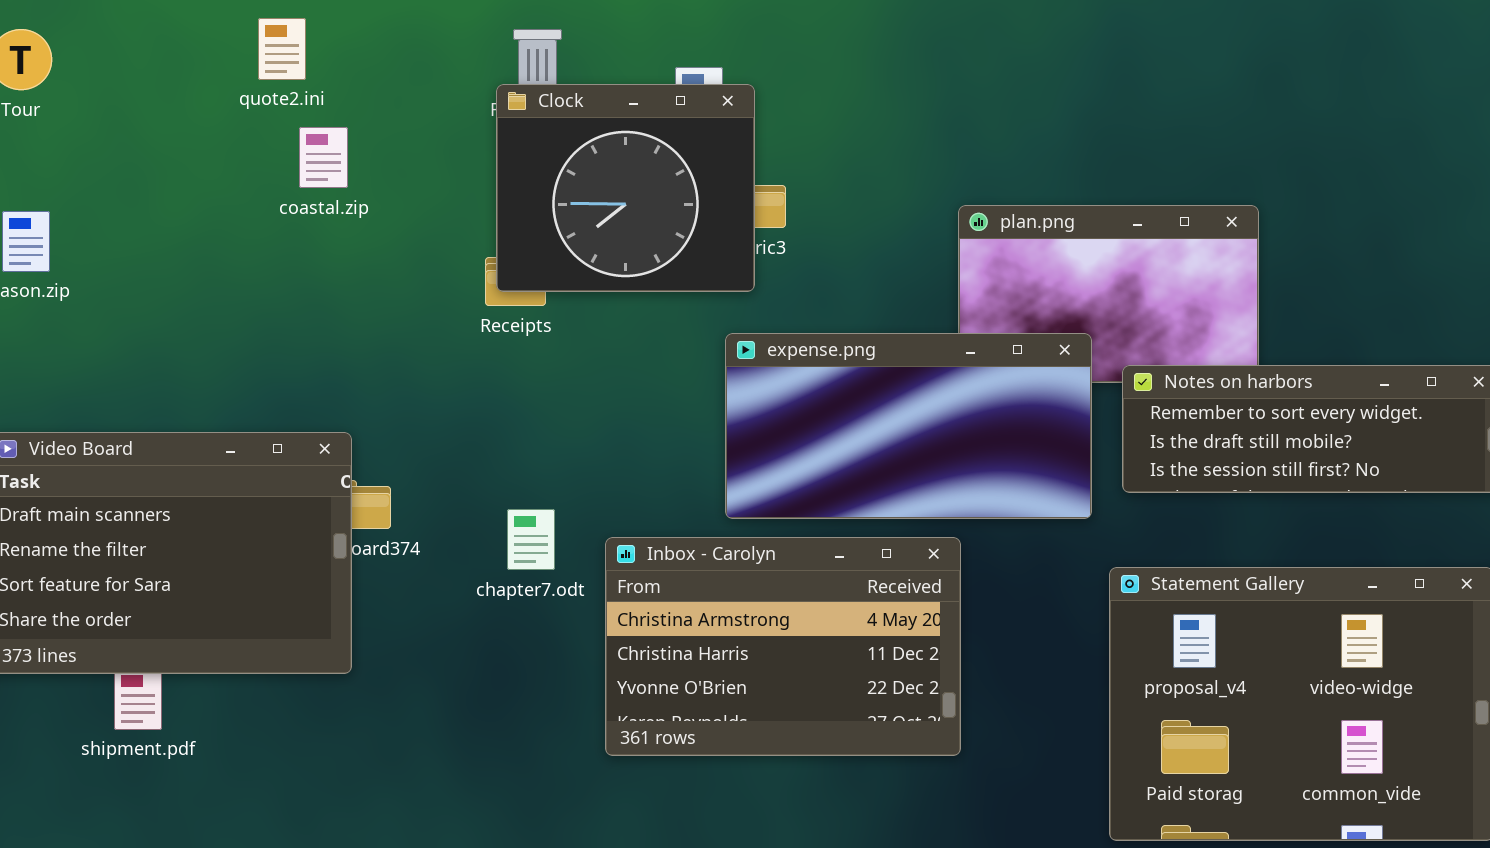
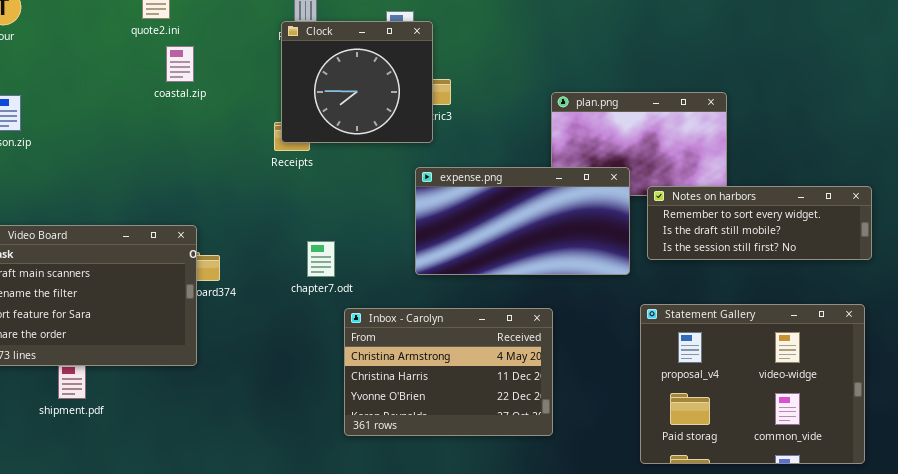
chapter7.odt: [507,509,555,570] -> [307,241,335,277], moved
Inbox - Carolyn: [605,537,961,756] -> [344,308,553,436], moved

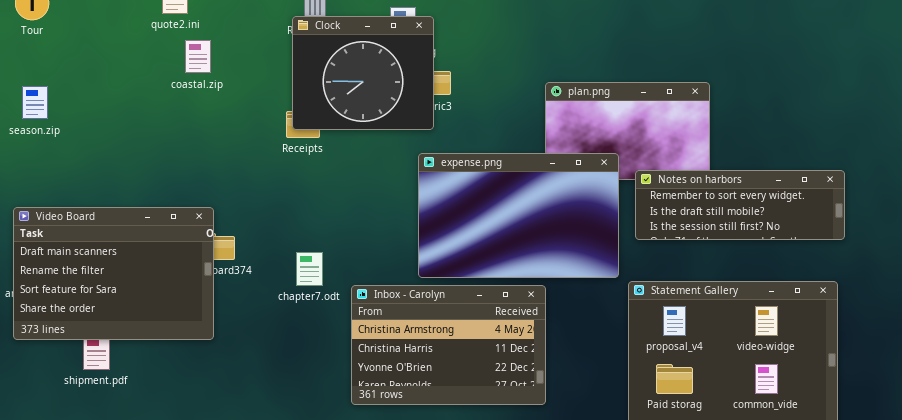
expense.png: [415,167,630,275] -> [418,153,619,278], resized
chapter7.odt: [307,241,335,277] -> [296,252,323,286], moved

